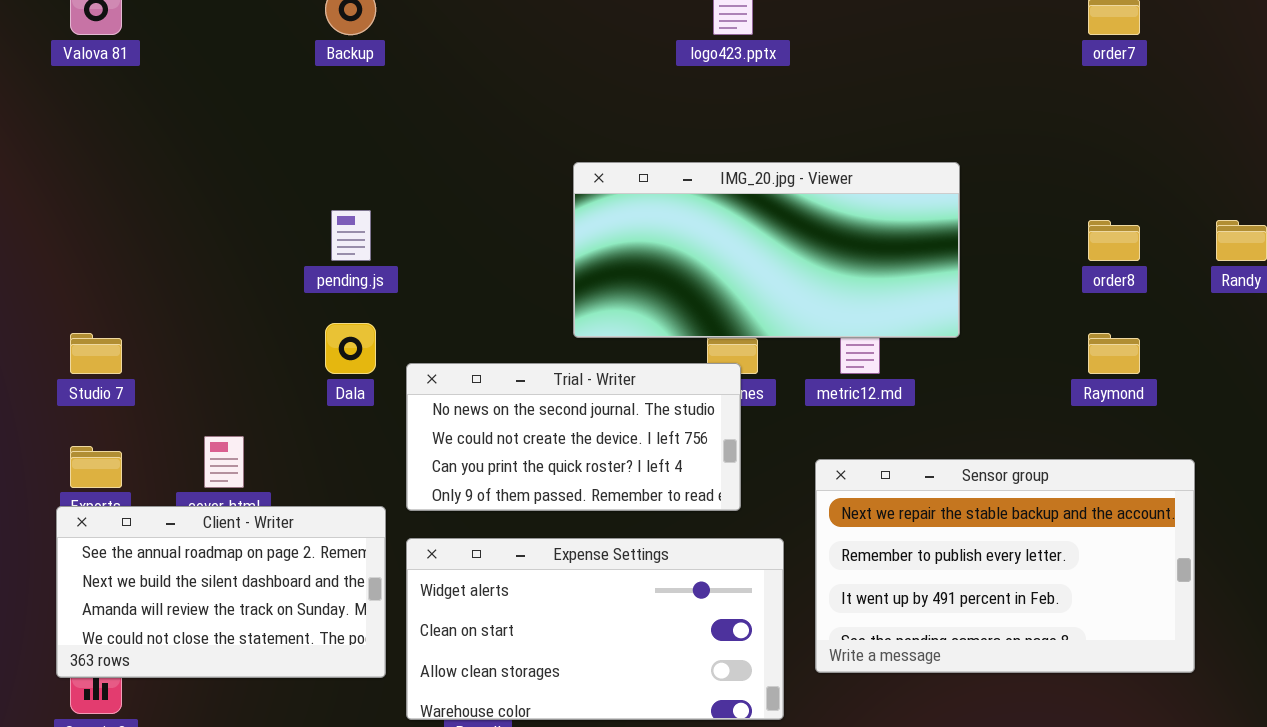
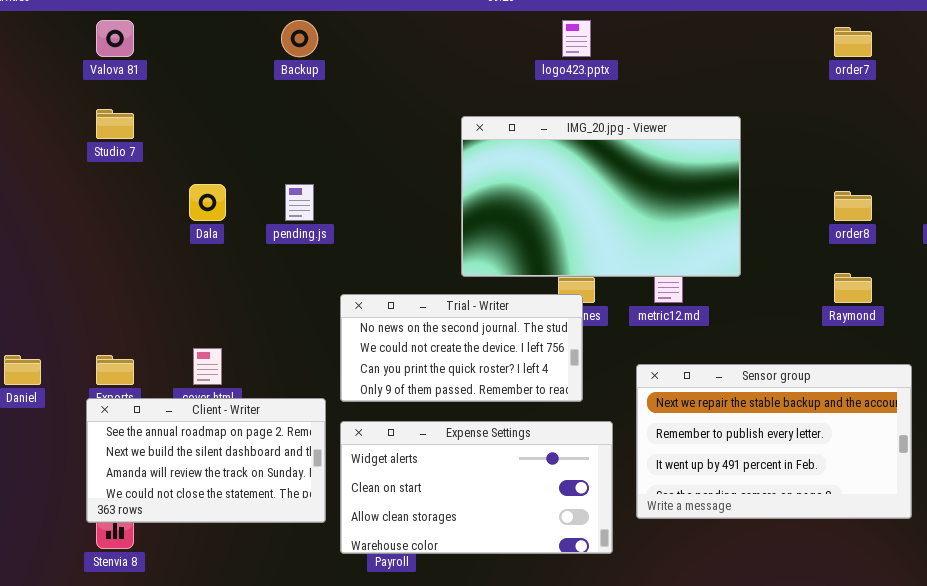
IMG_20.jpg - Viewer: [573,162,960,338] -> [461,116,741,277], resized
Dala: [325,323,376,374] -> [189,184,226,221], moved
Studio 7: [70,333,122,374] -> [96,109,134,139], moved

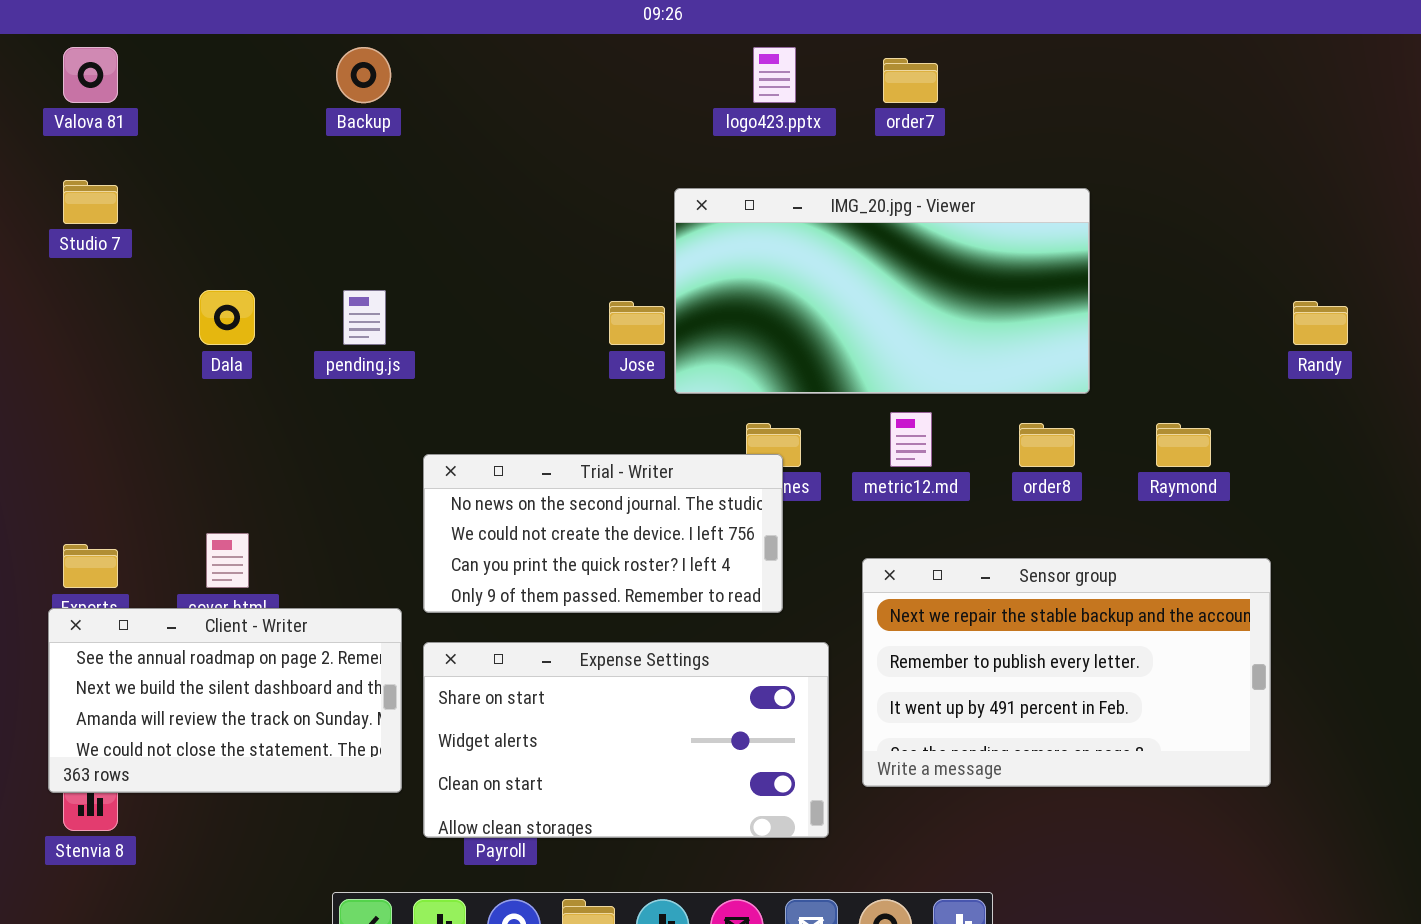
order7: [834,27,872,57] -> [883,58,938,103], moved
IMG_20.jpg - Viewer: [461,116,741,277] -> [674,188,1090,394], moved, resized
order8: [834,191,872,221] -> [1019,423,1075,467], moved
Expense Settings: [340,421,613,554] -> [423,642,829,838], scrolled up 1 row

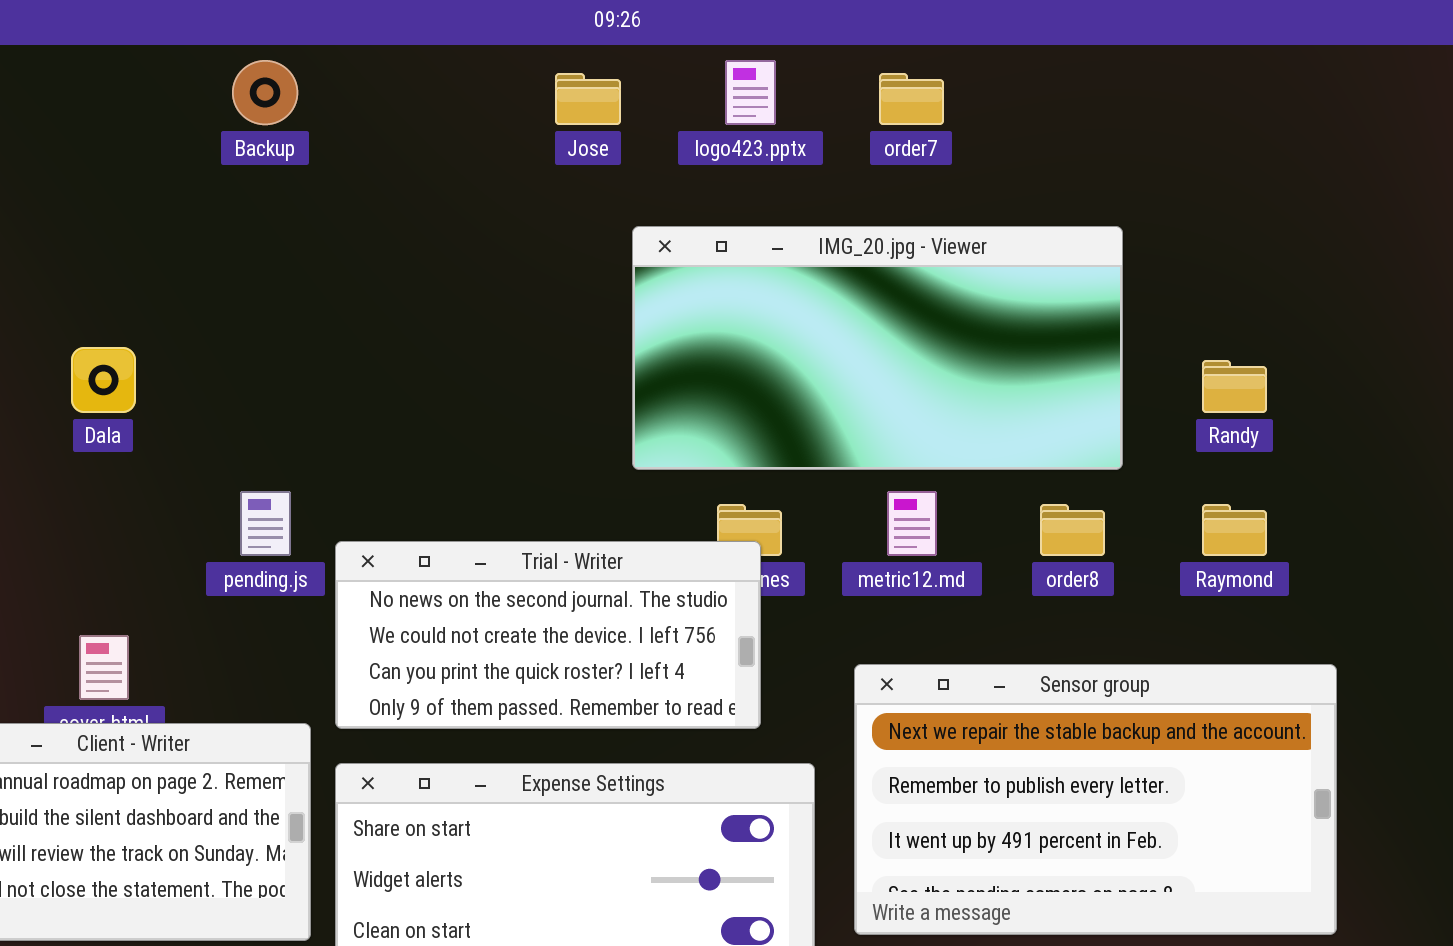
pending.js: [343,290,386,345] -> [240,491,291,556], moved
Jose: [609,301,665,345] -> [555,73,621,125], moved
Randy: [1293,301,1348,345] -> [1202,360,1267,413], moved

